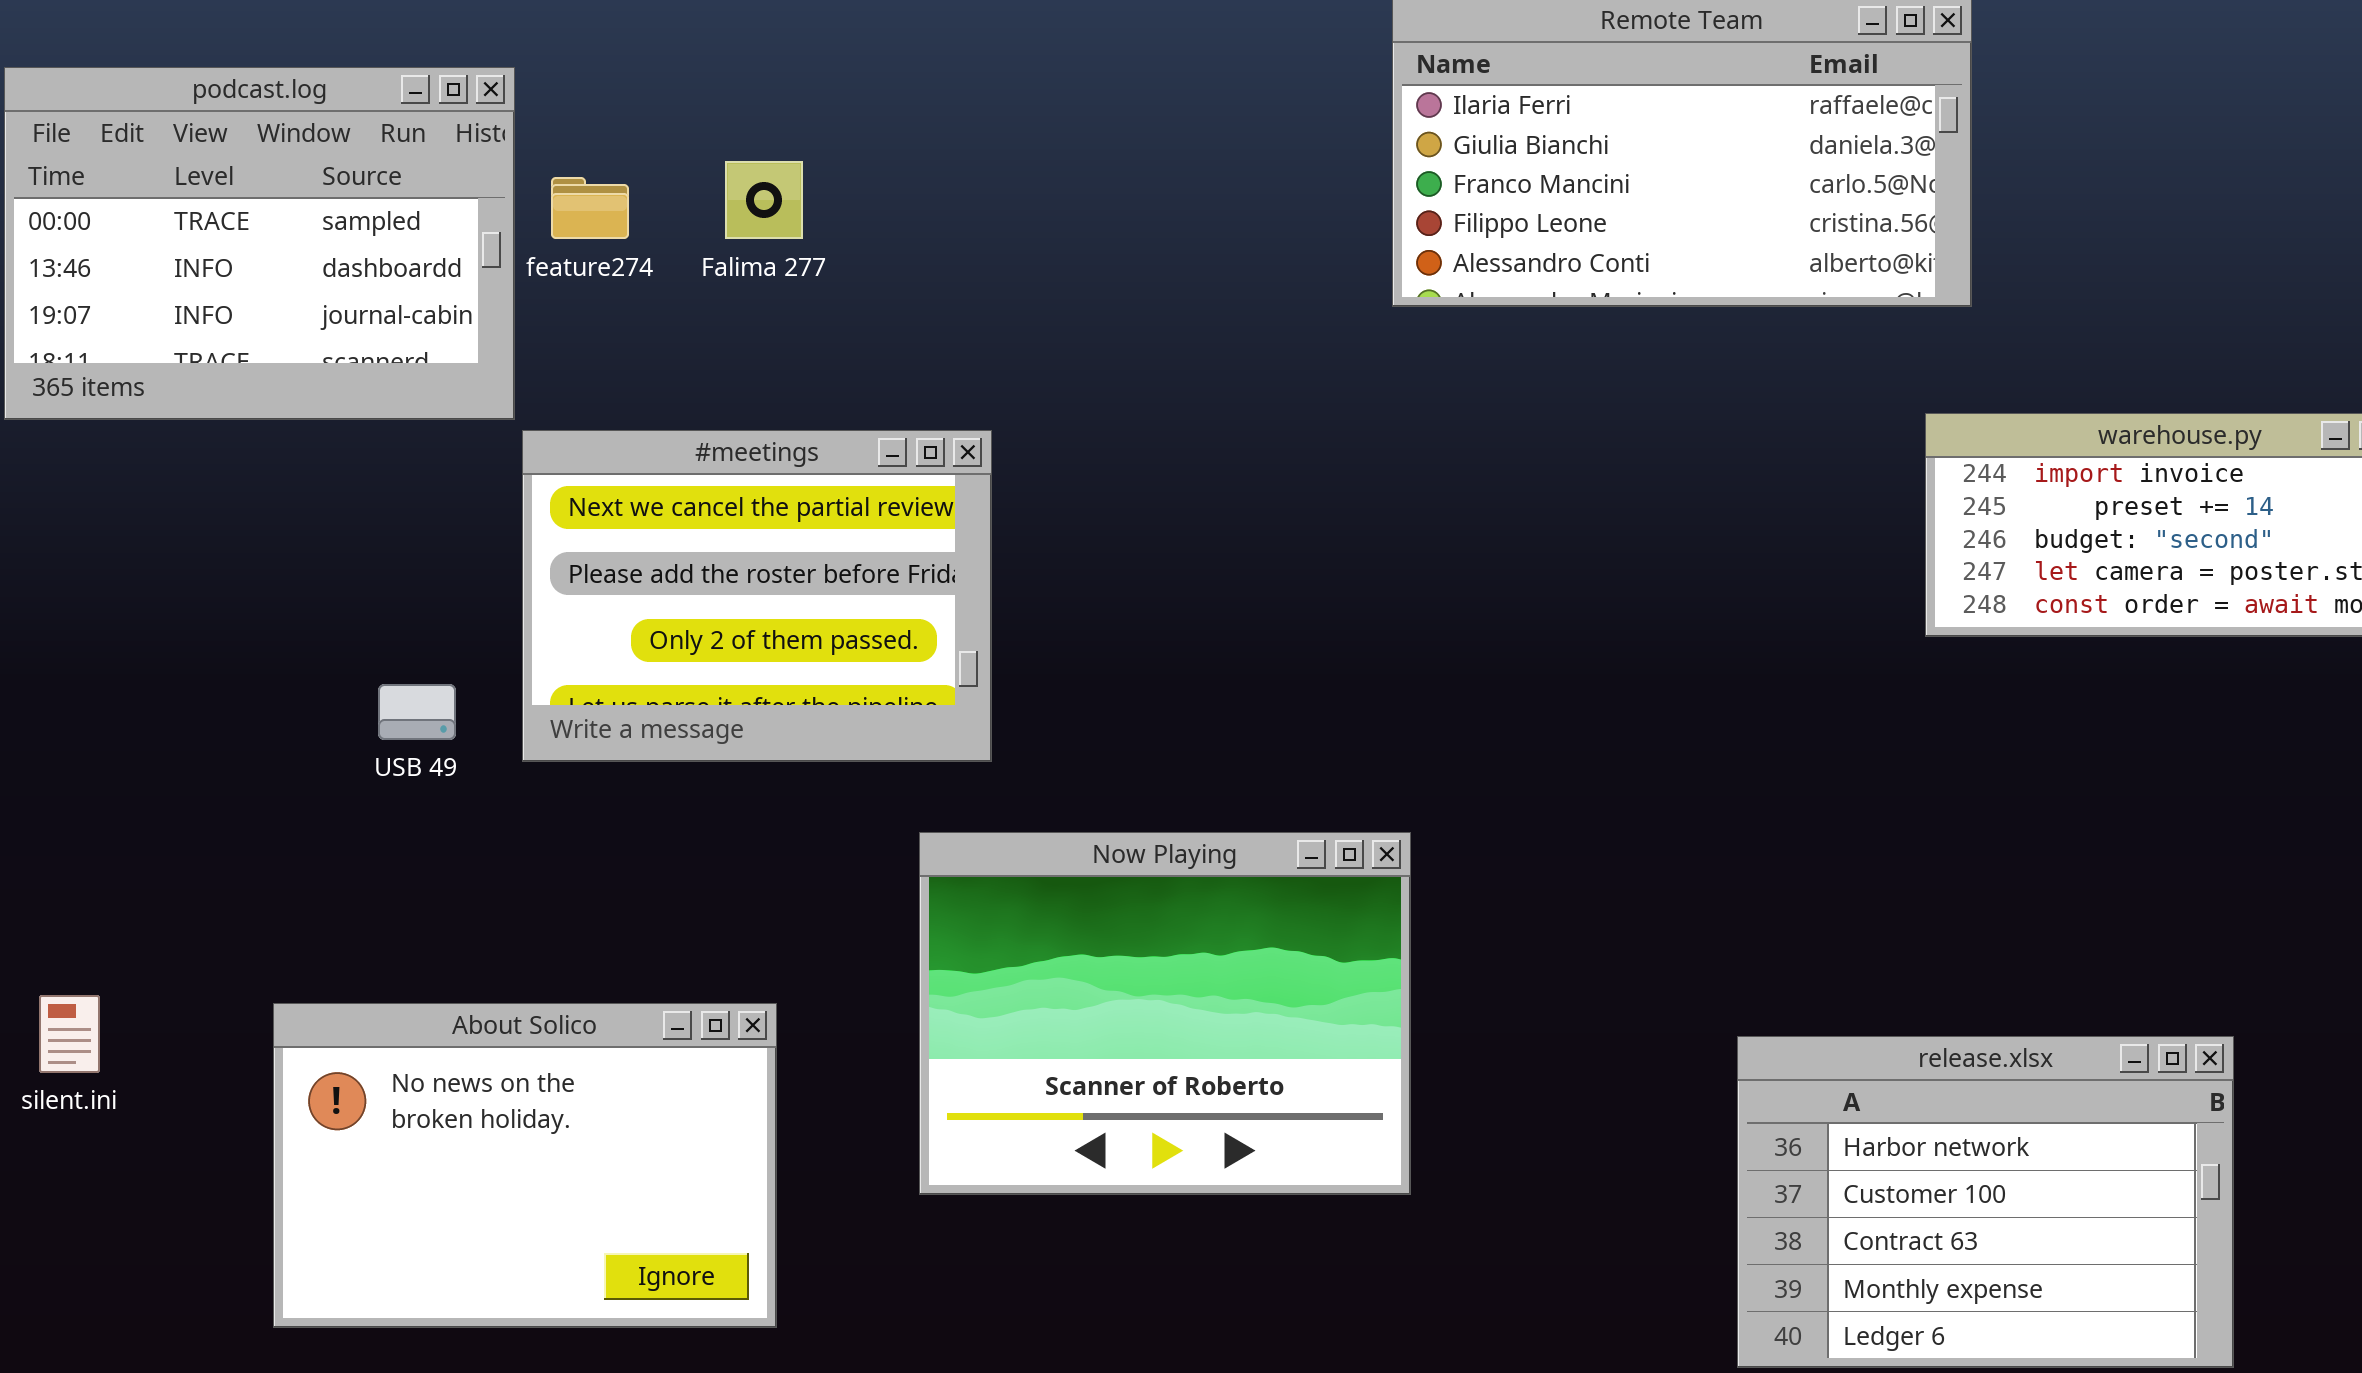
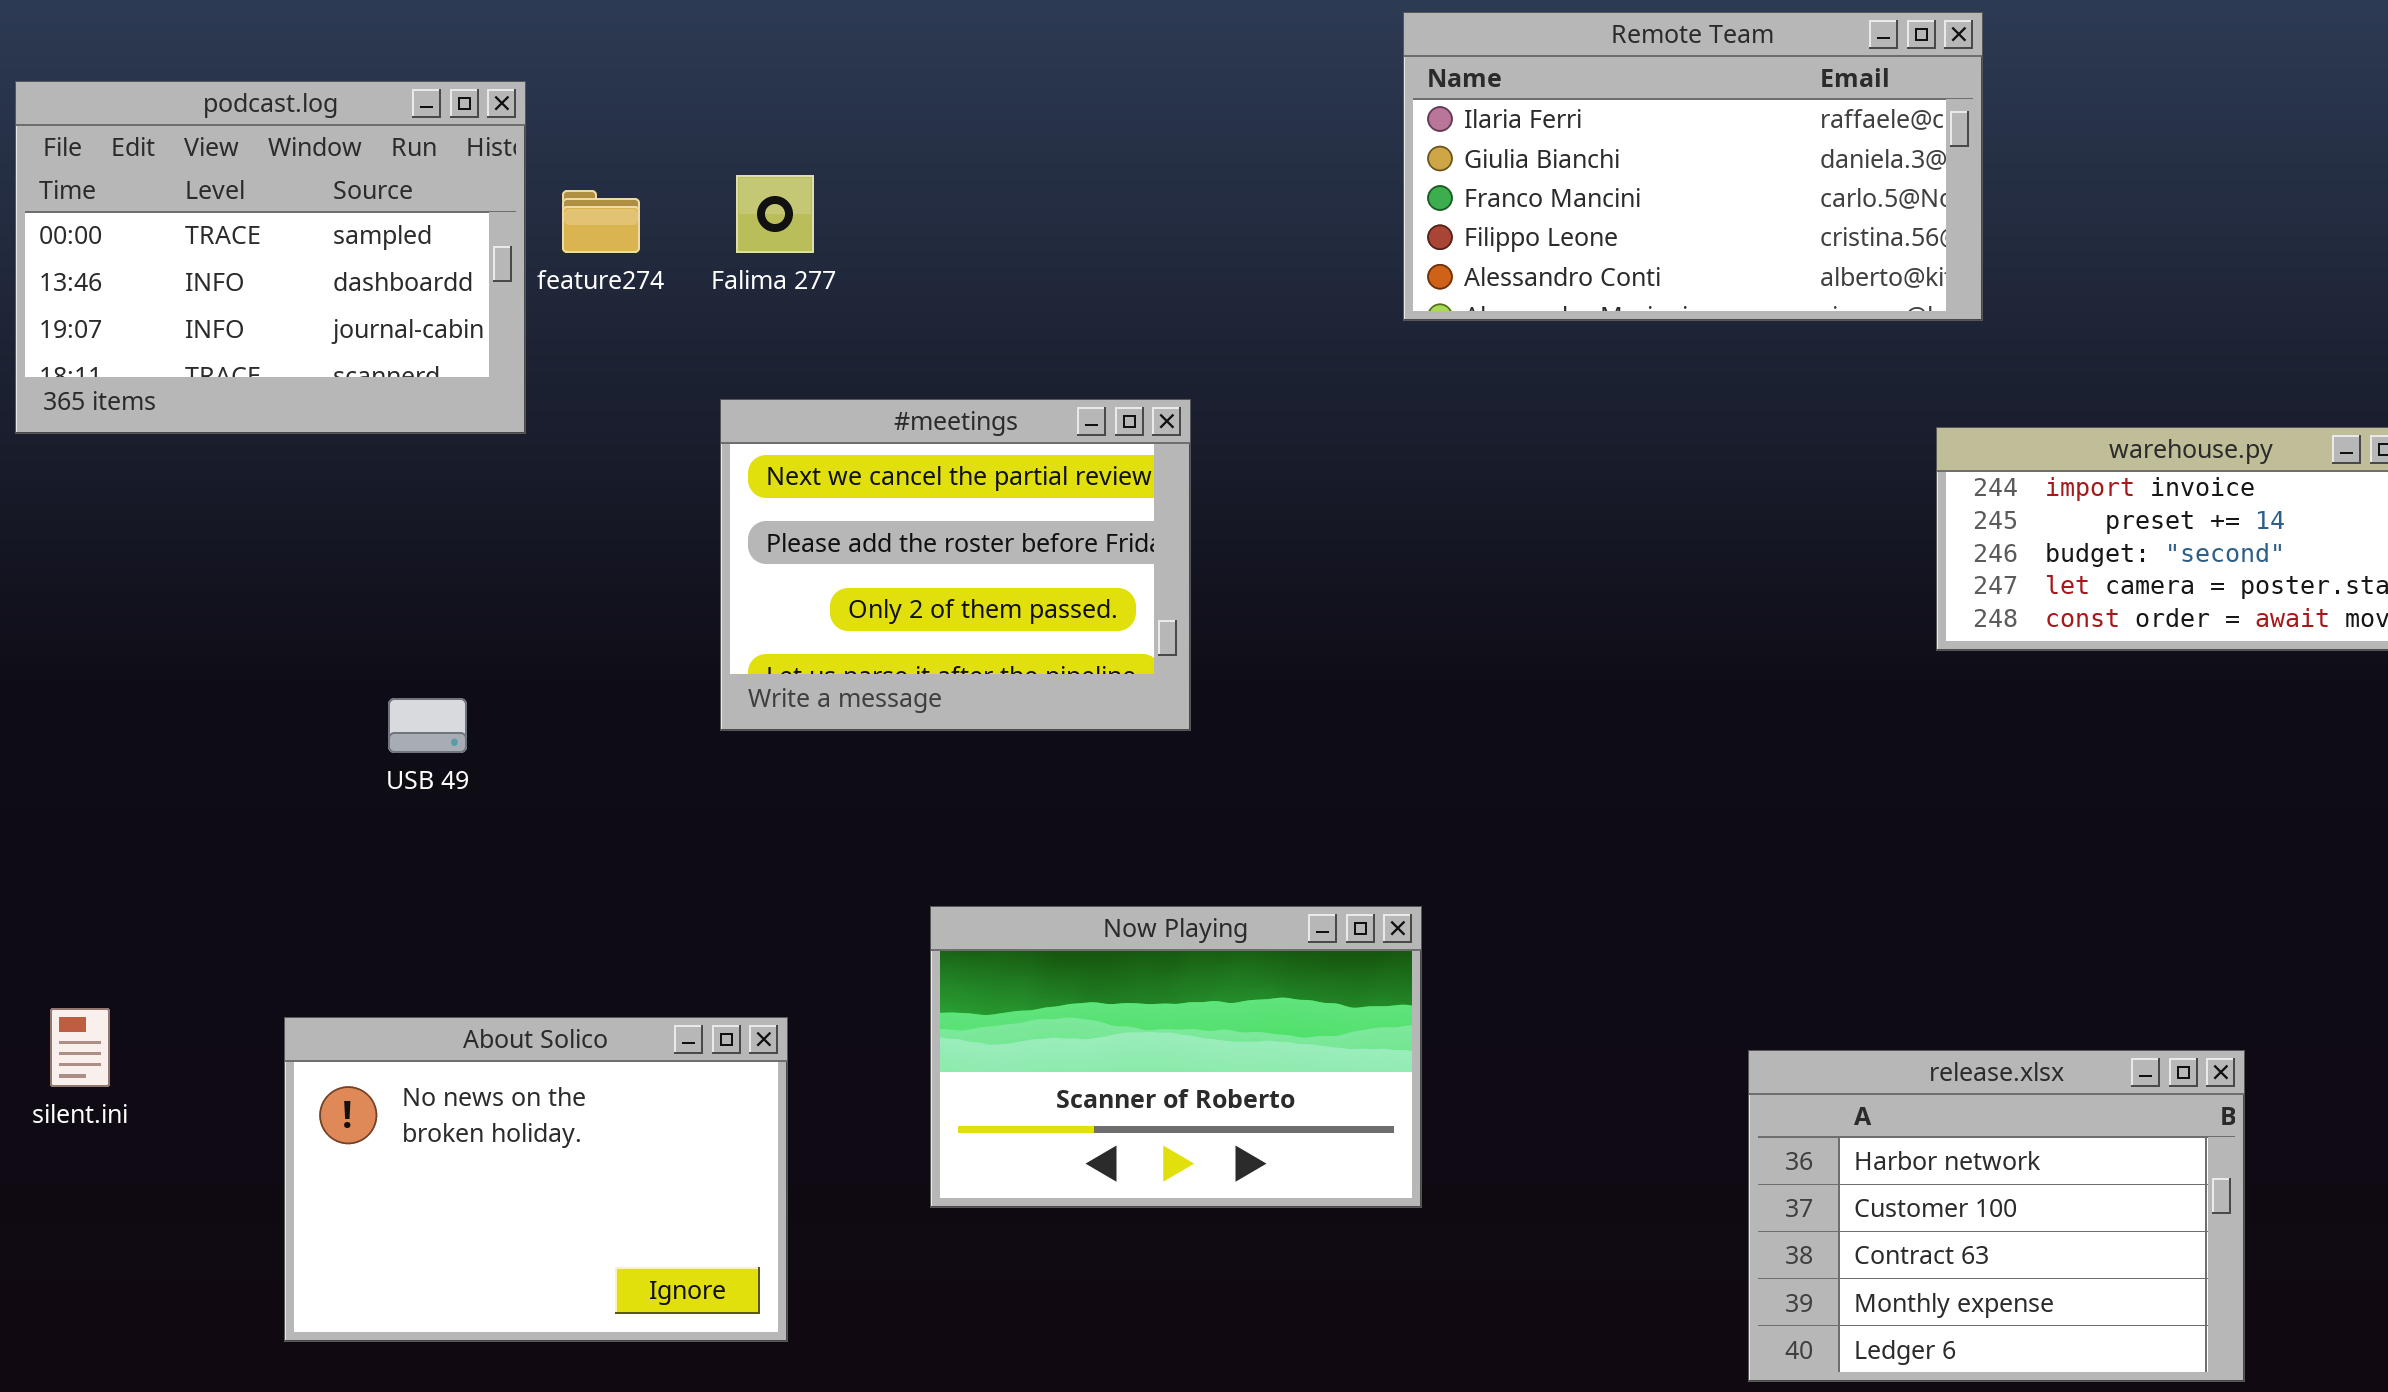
#meetings: [522,430,992,762] -> [720,399,1191,731], moved
Now Playing: [919,832,1411,1195] -> [930,906,1422,1208], resized

